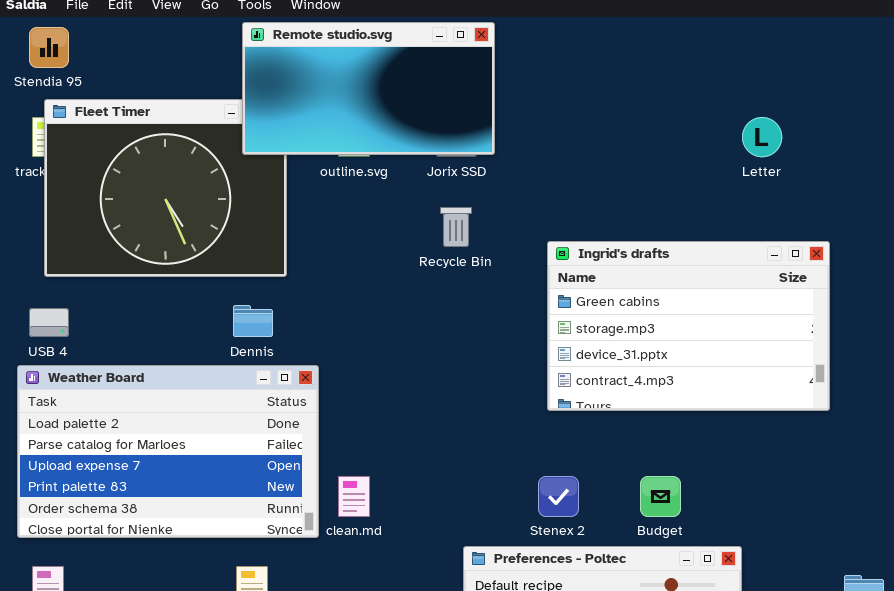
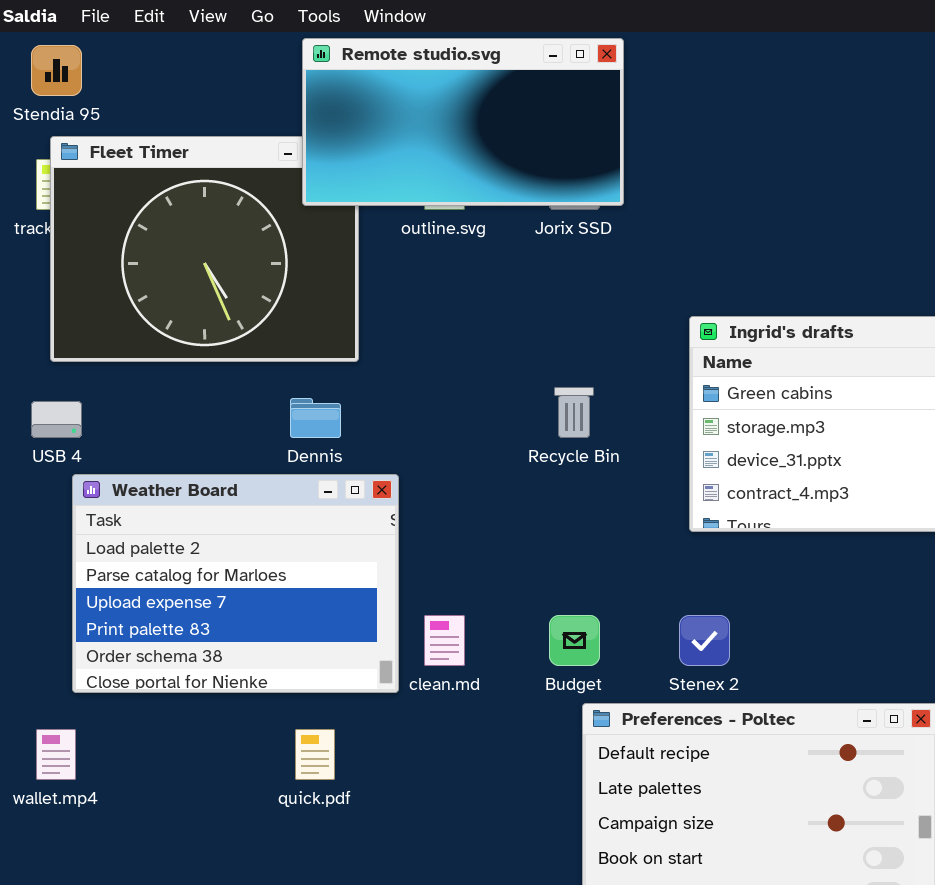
Recycle Bin: [440,207,472,247] -> [554,387,594,438], moved
Weather Board: [17,365,319,538] -> [72,474,399,693], resized
Budget: [640,476,681,517] -> [549,615,600,666], moved

